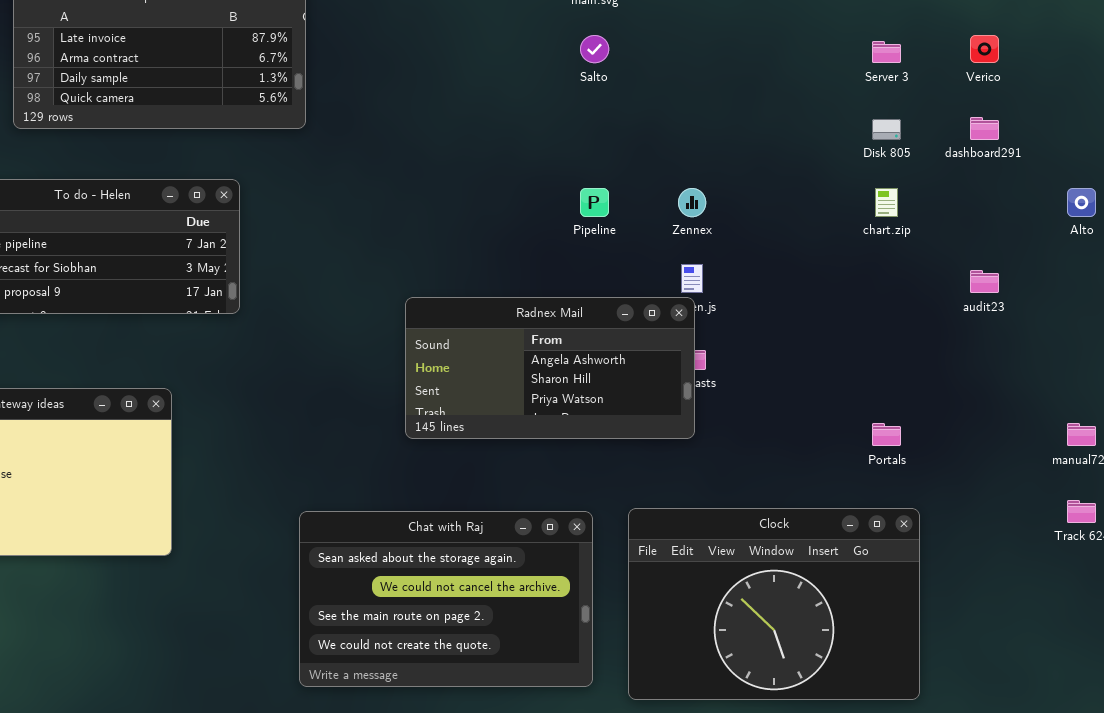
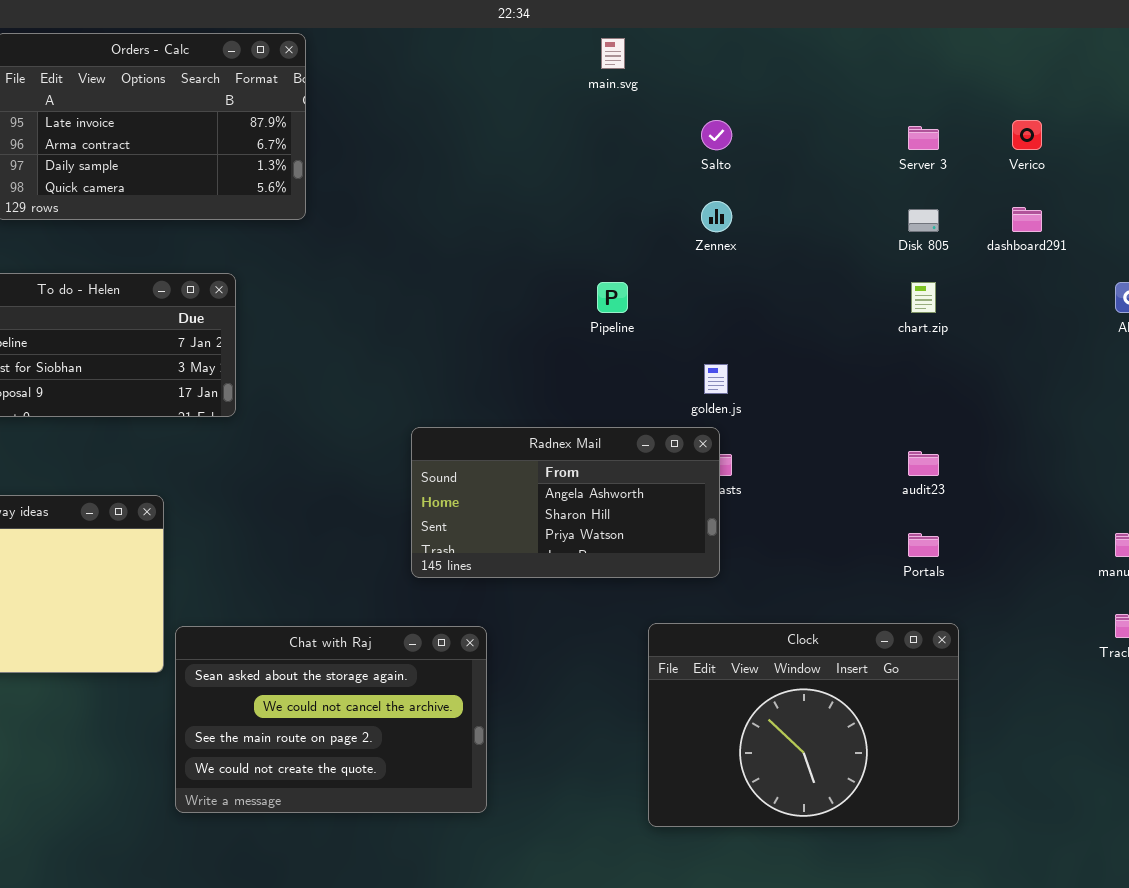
Salto: [580,35,609,63] -> [701,120,732,150], moved
Zennex: [678,188,706,217] -> [701,201,732,232], moved
audit23: [970,270,999,293] -> [908,451,939,476], moved
Radnex Mail: [405,297,695,439] -> [411,427,720,578], moved
Chat with Raj: [299,511,593,687] -> [175,626,487,813], moved

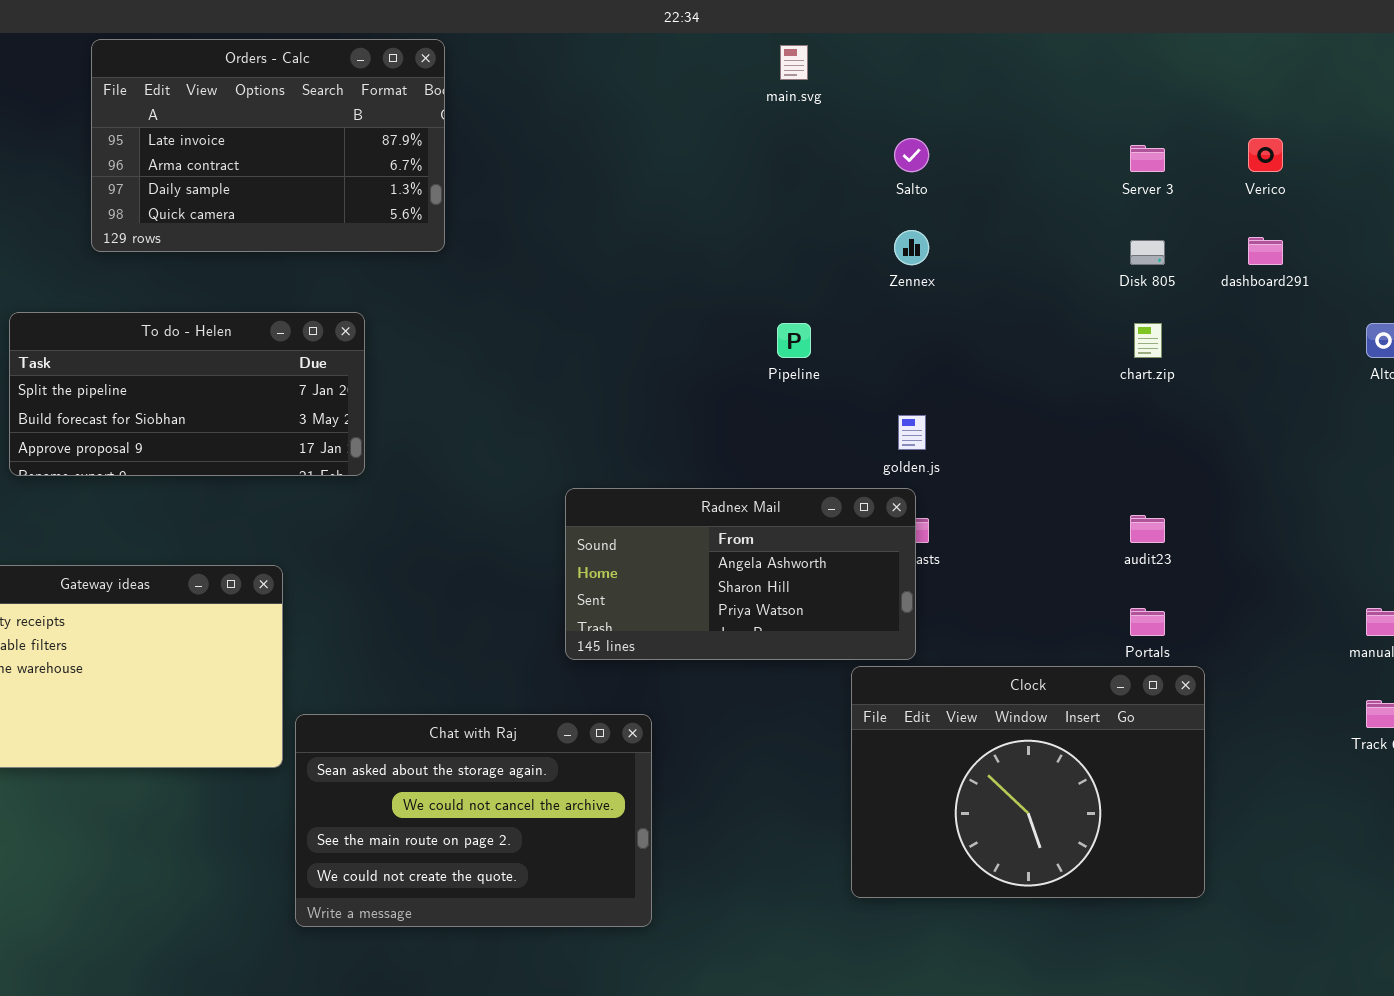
Clock: [648,623,959,827] -> [851,666,1205,898], moved

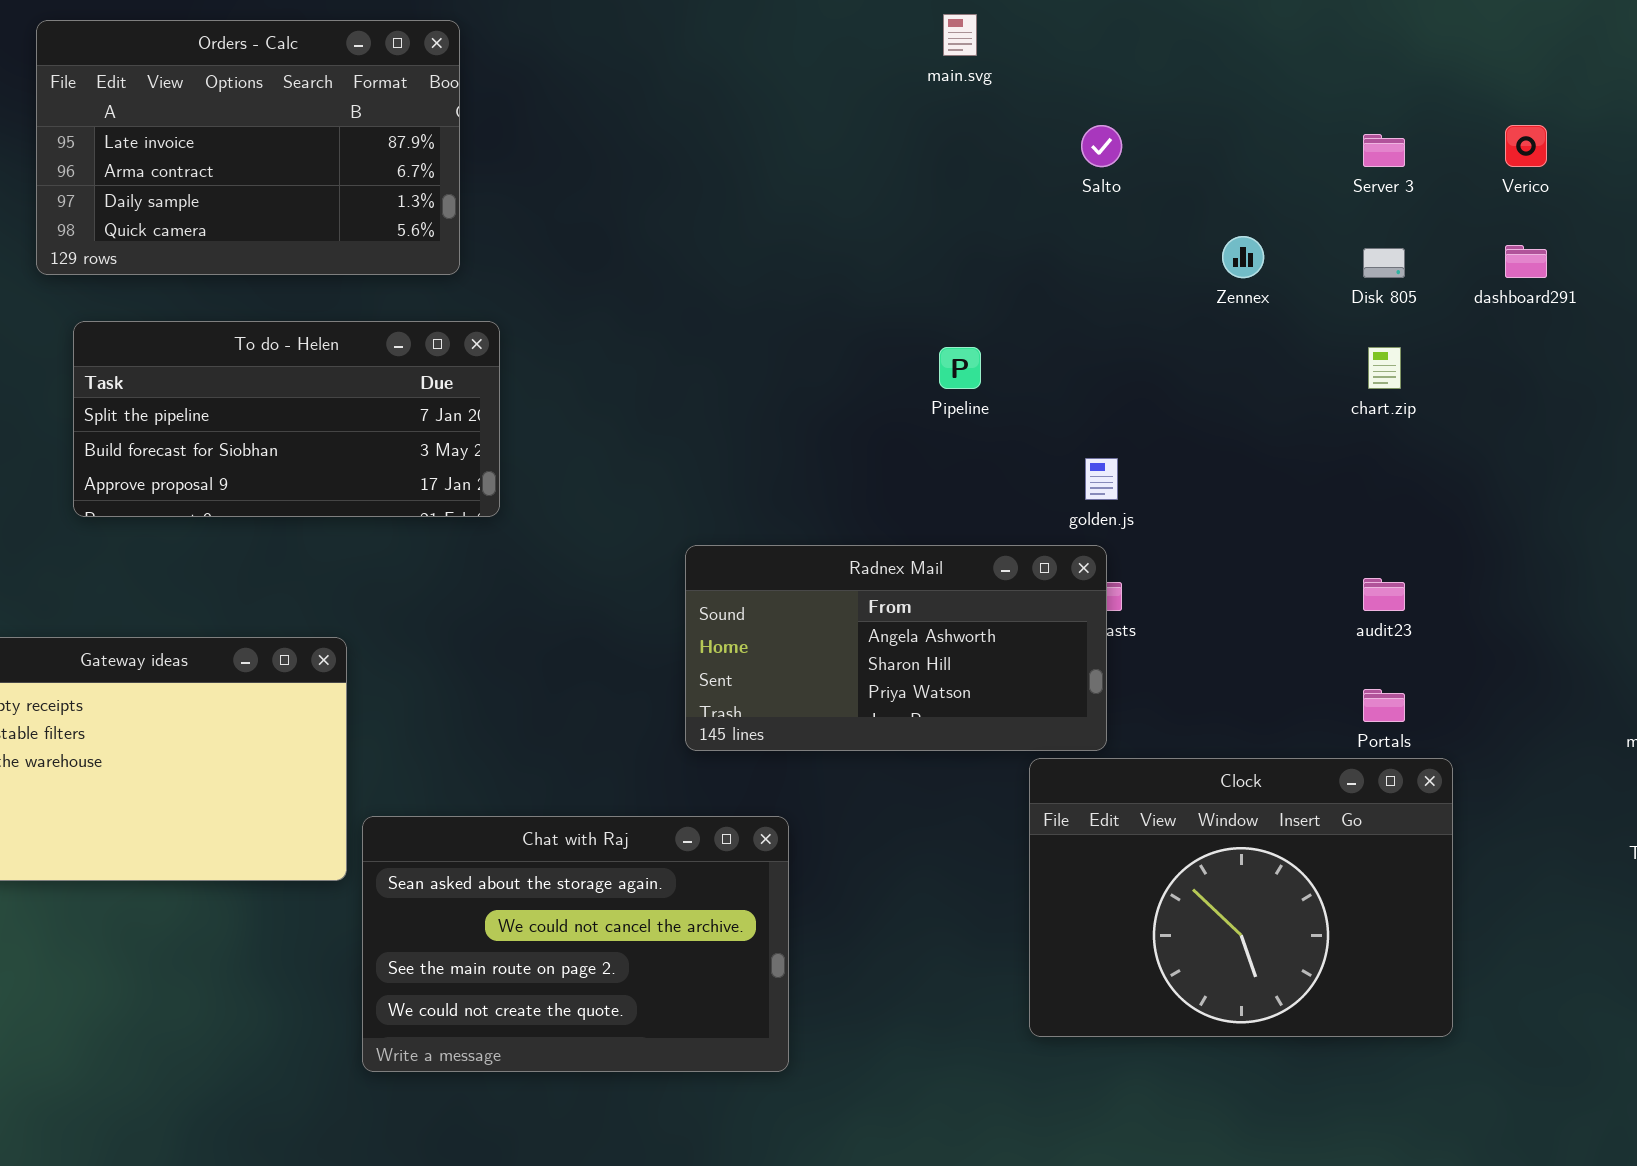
Orders - Calc: [91,39,445,252] -> [36,20,460,275], moved
Zennex: [894,230,929,265] -> [1222,236,1264,278], moved
To do - Helen: [9,312,365,476] -> [73,321,500,517], moved

